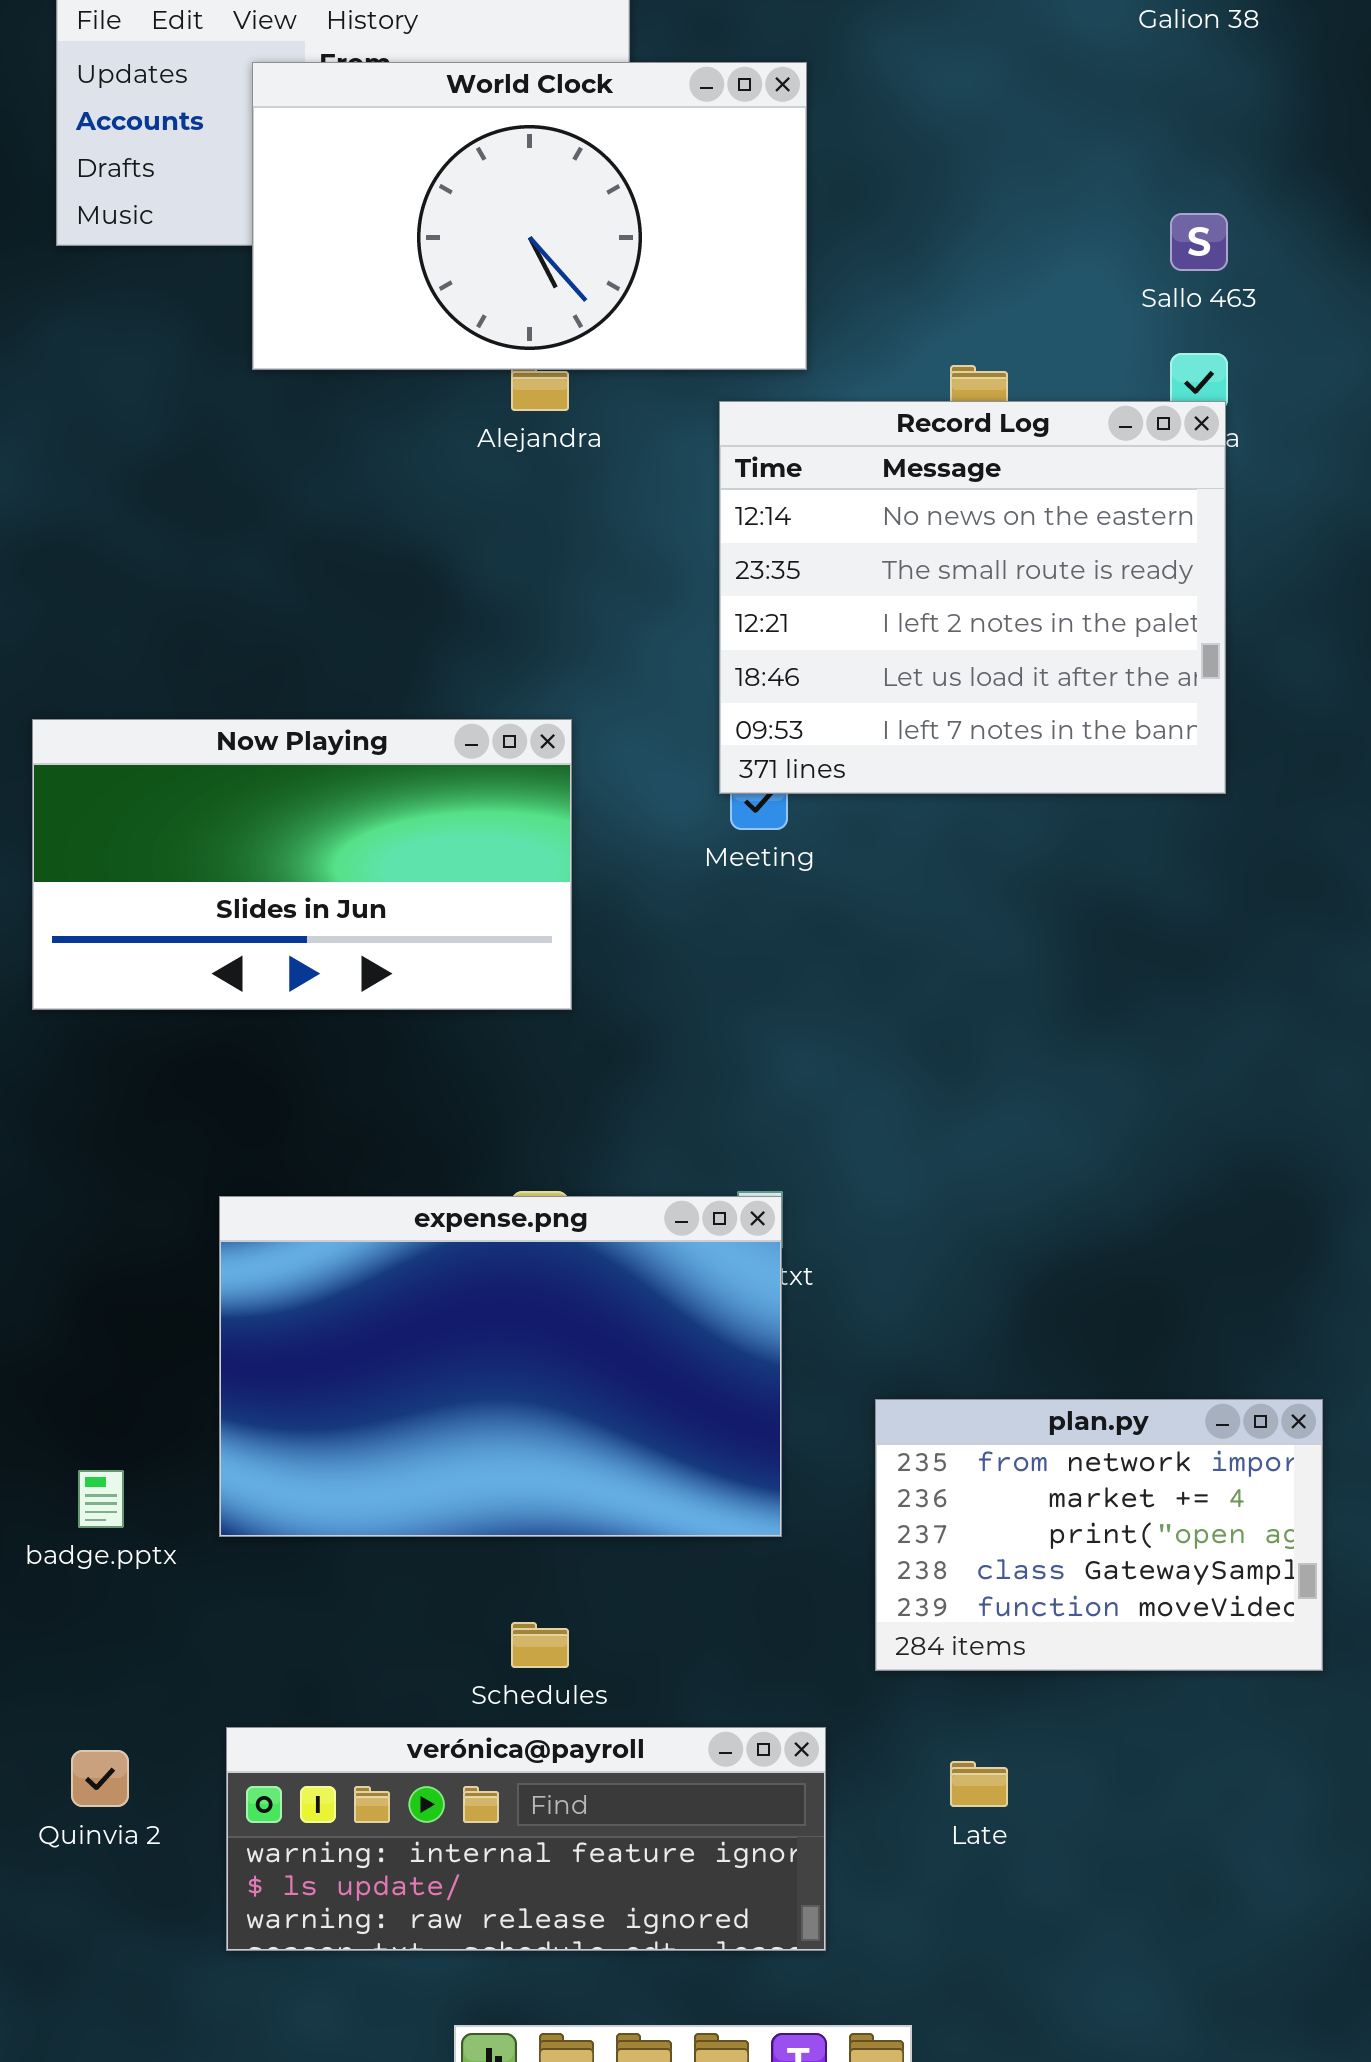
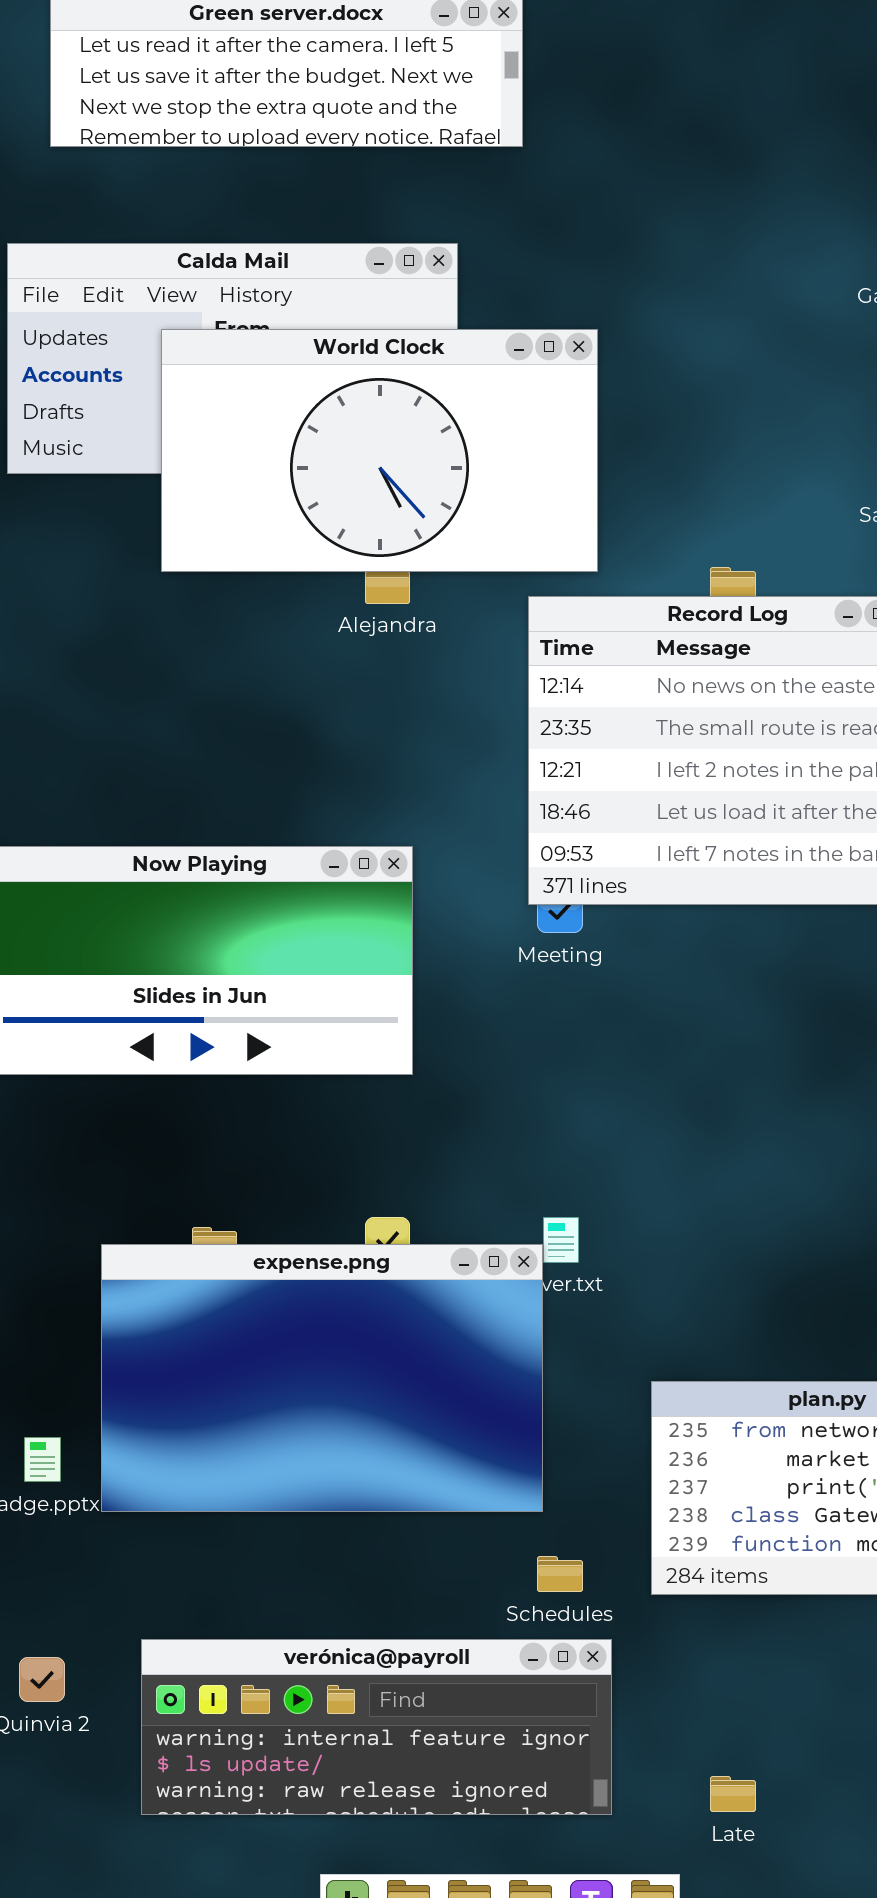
expense.png: [219,1196,782,1537] -> [101,1244,543,1512], moved
Schedules: [511,1622,569,1668] -> [537,1556,583,1592], moved
Late: [950,1761,1008,1807] -> [710,1776,756,1812], moved

